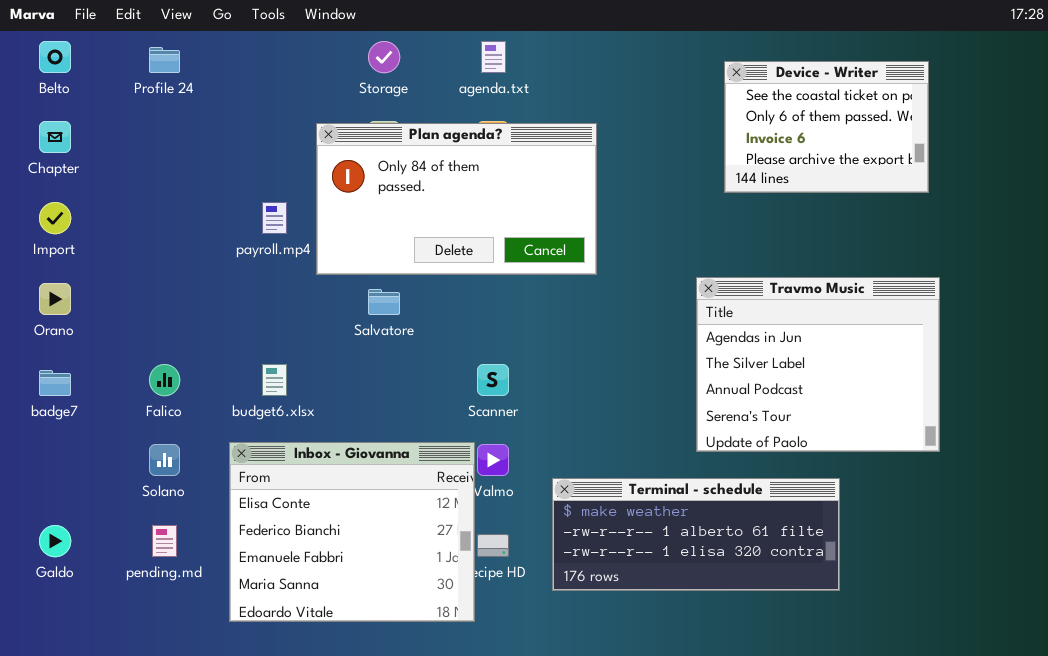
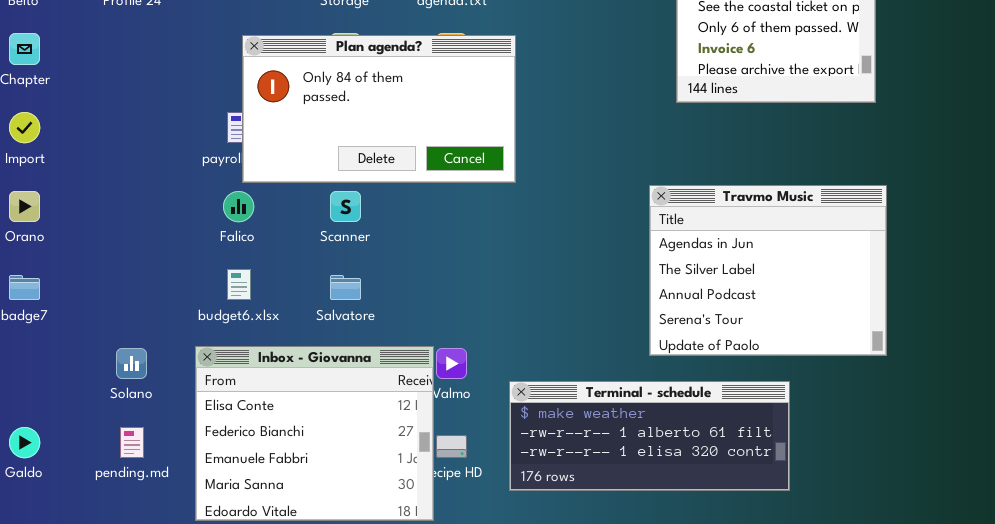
Plan agenda?: [316,123,597,275] -> [242,35,516,183], moved
Salvatore: [368,289,400,315] -> [330,275,361,300], moved
Falico: [149,364,180,396] -> [223,191,254,222], moved
Scanner: [477,364,509,396] -> [330,191,361,222], moved

